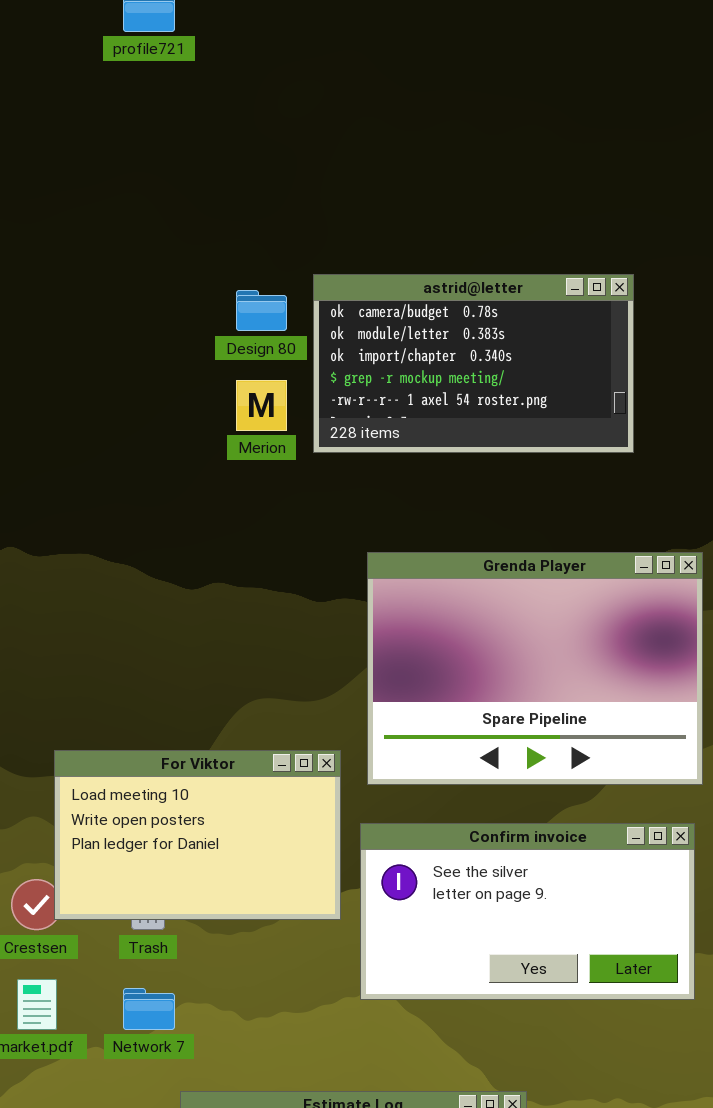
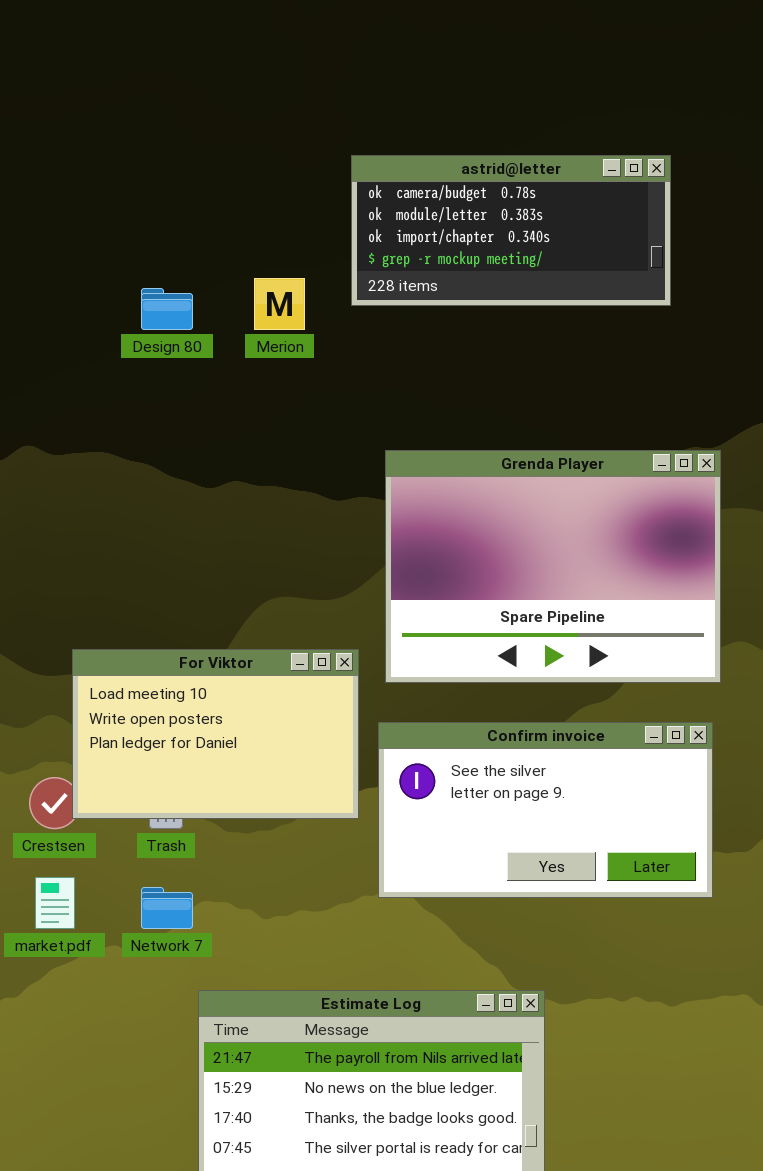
astrid@letter: [313,274,634,453] -> [351,155,671,306], moved, resized
Design 80: [236,290,287,331] -> [141,288,193,330], moved

